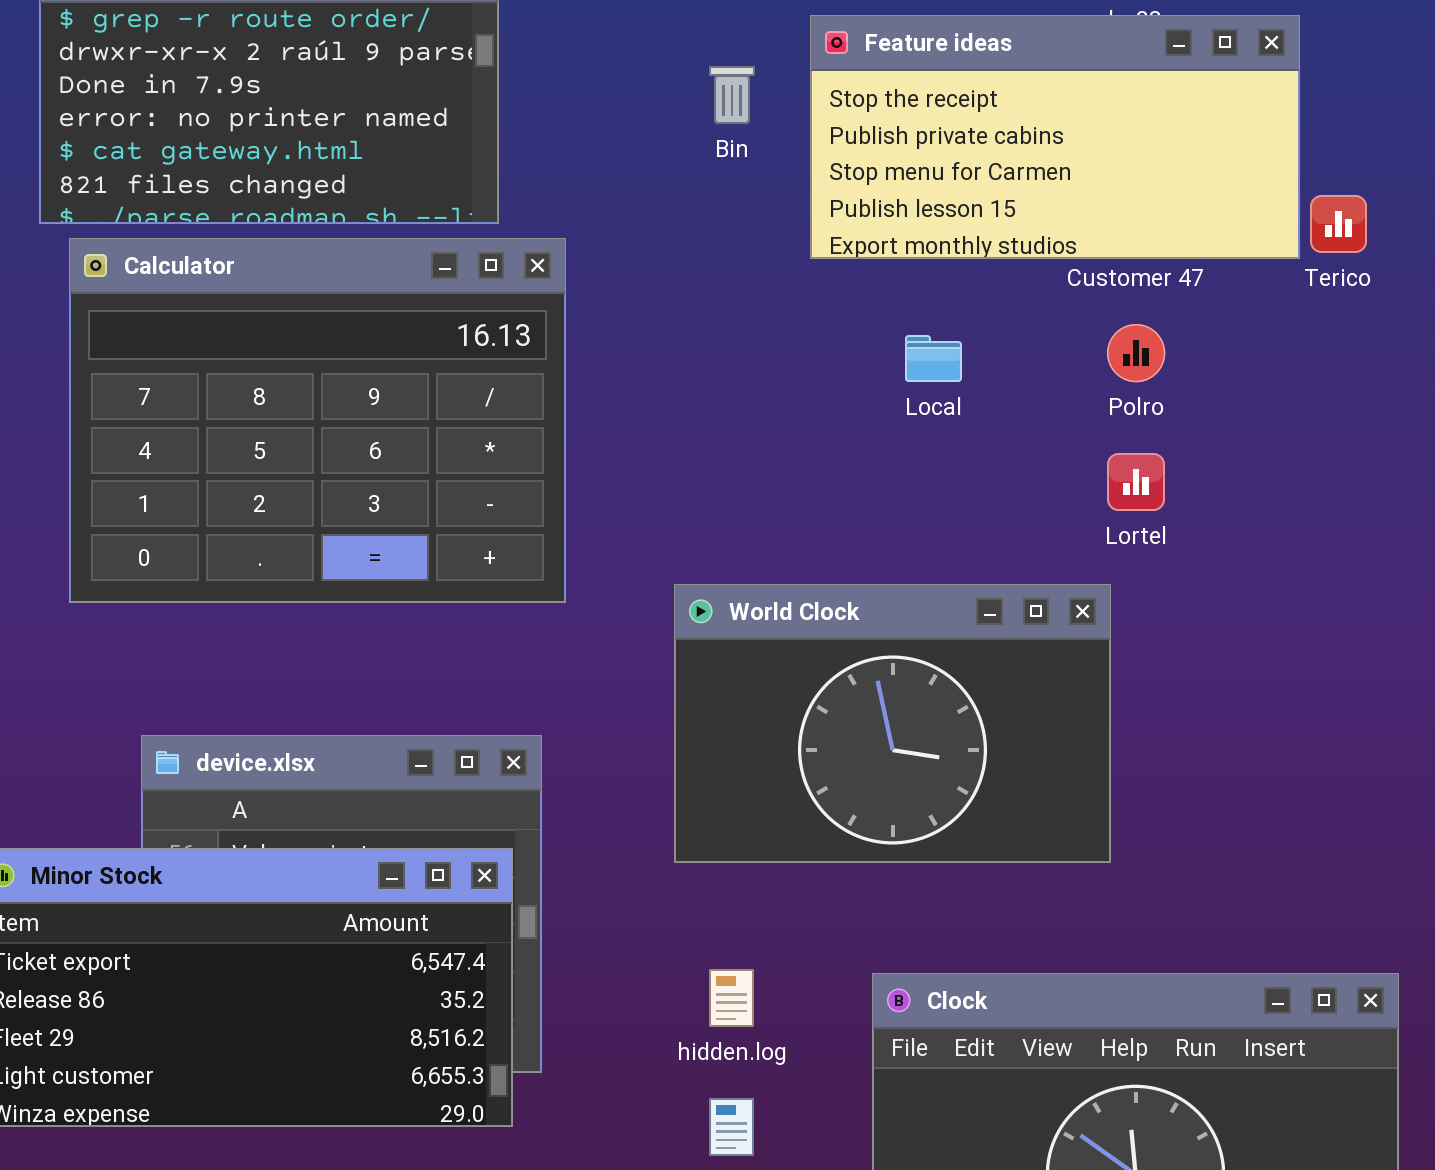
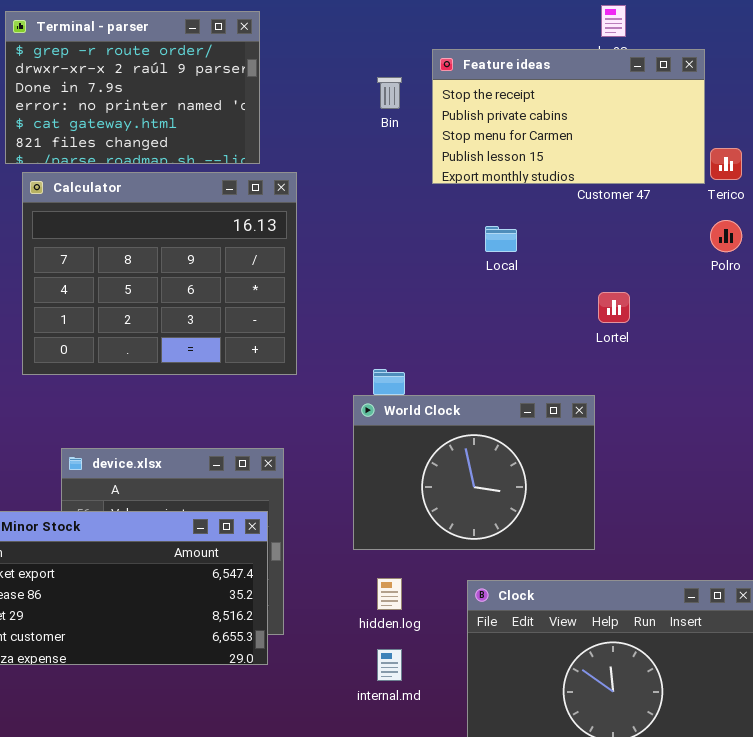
Polro: [1107,324,1165,382] -> [710,220,742,252], moved
World Clock: [674,584,1111,863] -> [353,395,595,550], moved

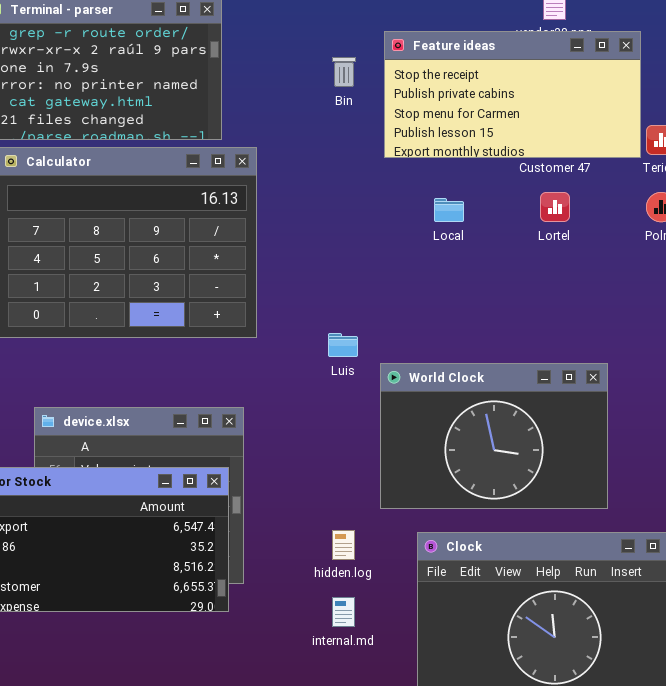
Lortel: [598,292,630,323] -> [540,192,570,222], moved
World Clock: [353,395,595,550] -> [380,363,608,509], moved

